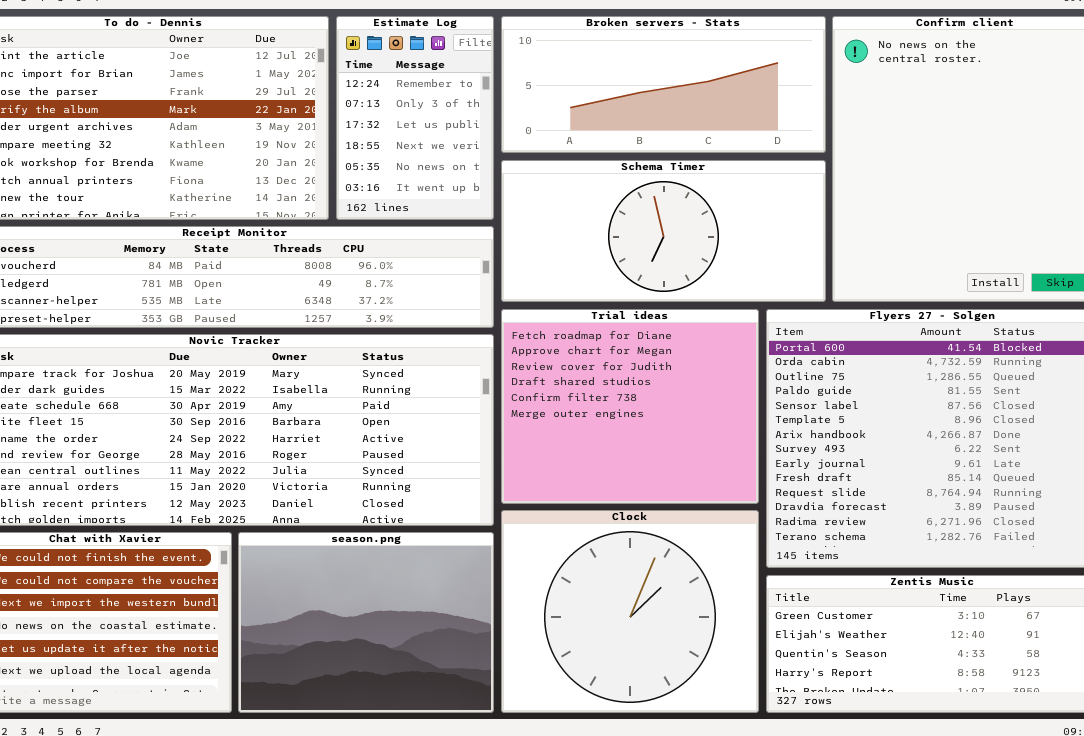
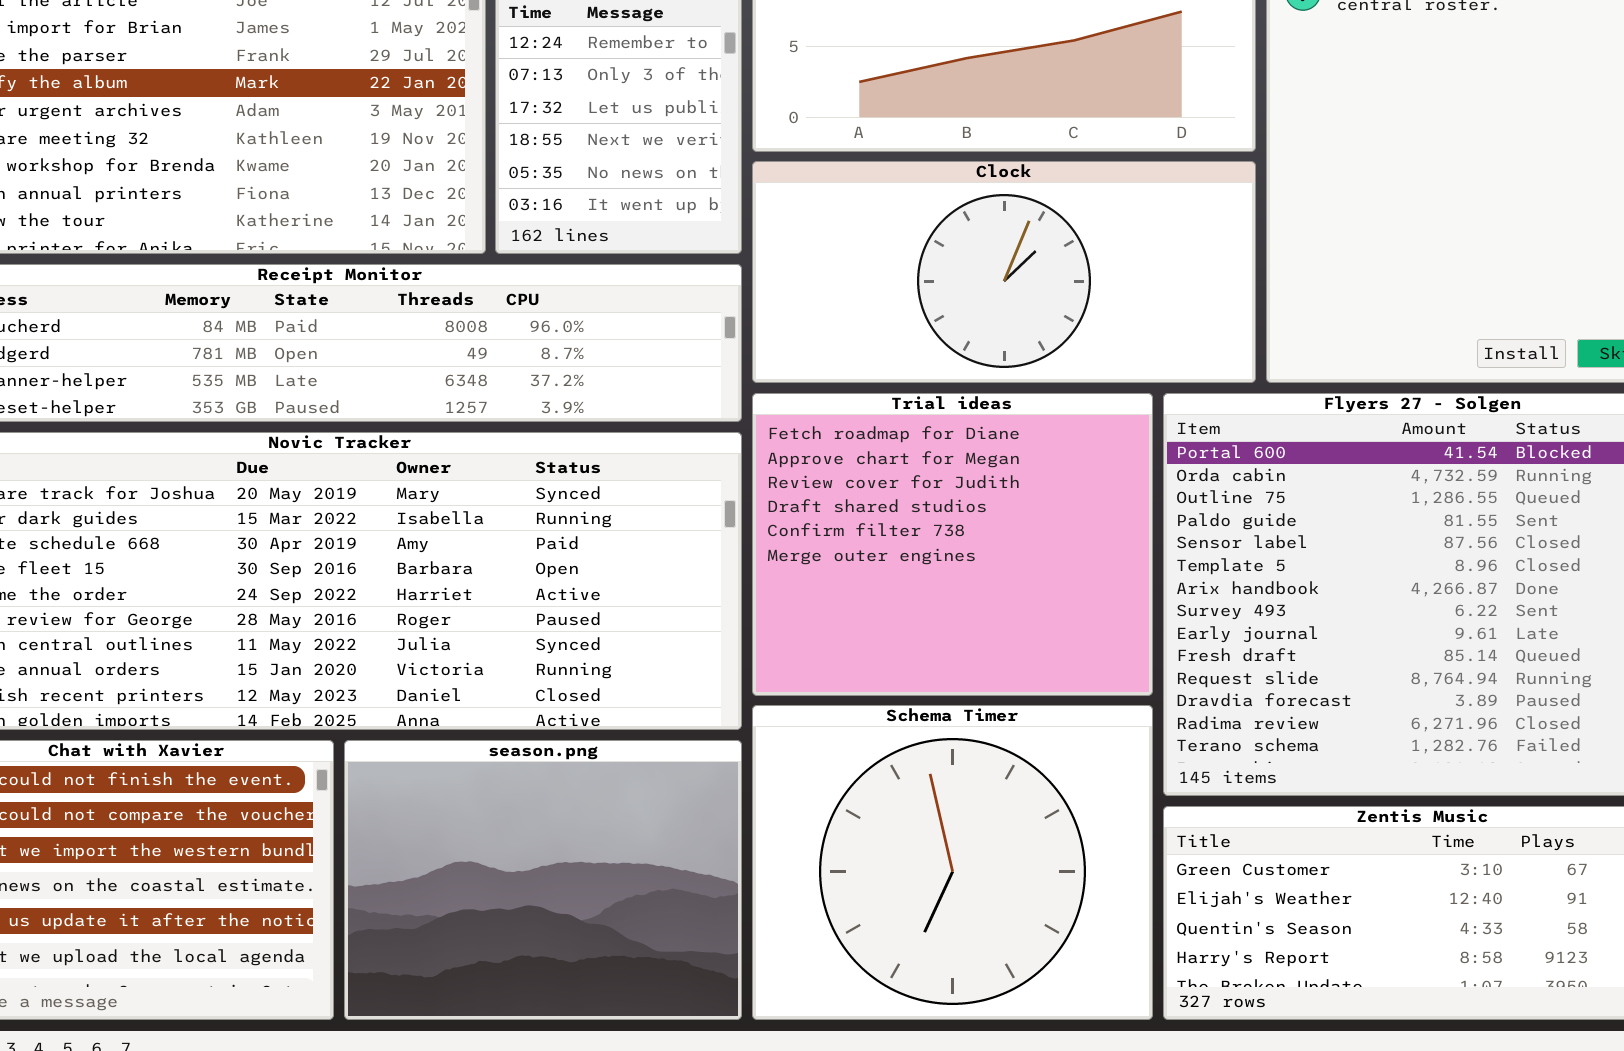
Schema Timer: [501,160,826,302] -> [752,705,1153,1020], moved, resized
Clock: [501,510,759,713] -> [752,161,1256,383], moved, resized

